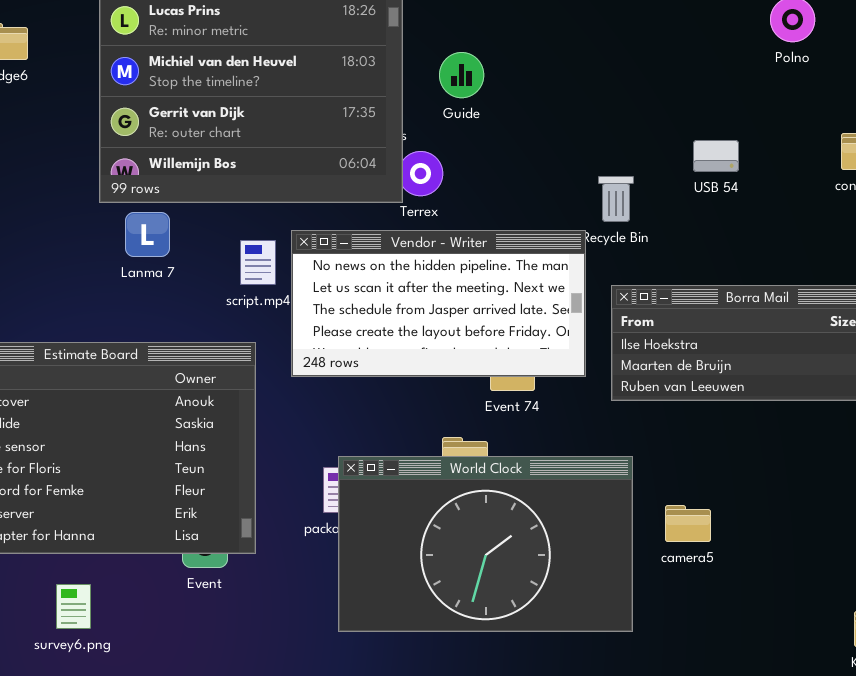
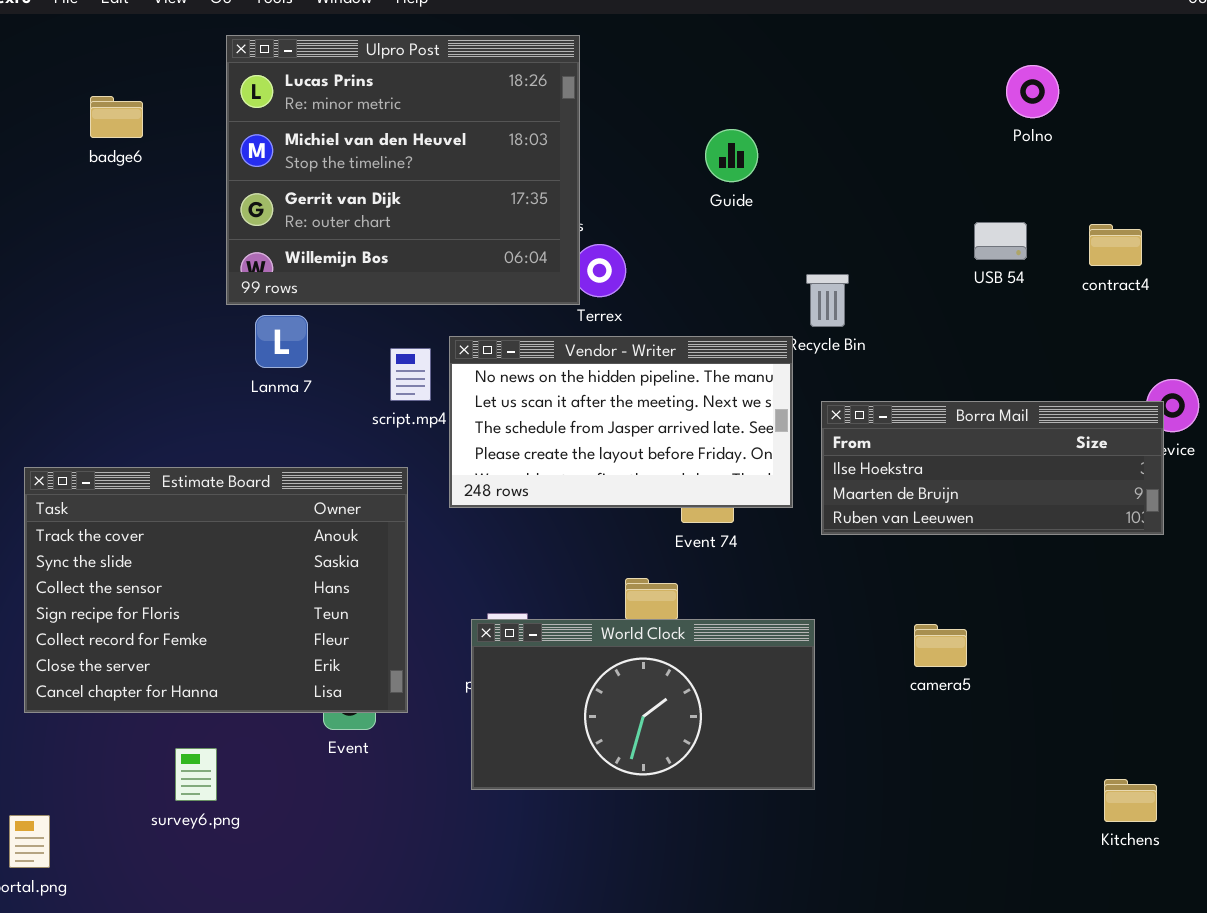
Guide: [439,52,484,98] -> [705,129,758,182], moved
USB 54: [693,140,739,172] -> [974,222,1027,260], moved
World Clock: [338,456,633,632] -> [471,619,815,790], moved, resized
camera5: [665,505,711,542] -> [914,624,967,667], moved

